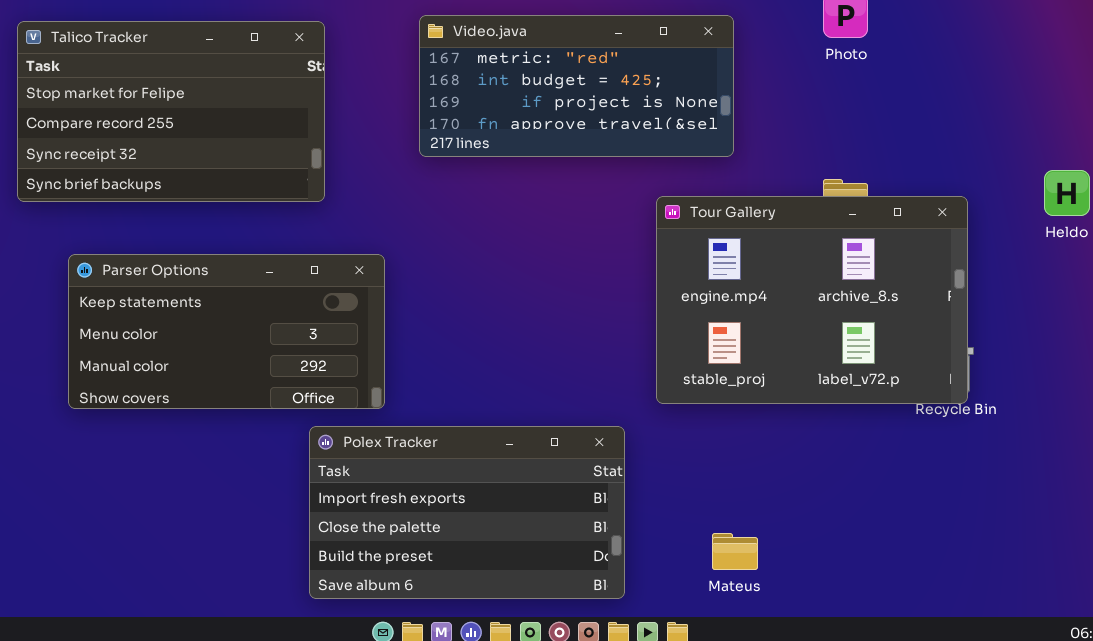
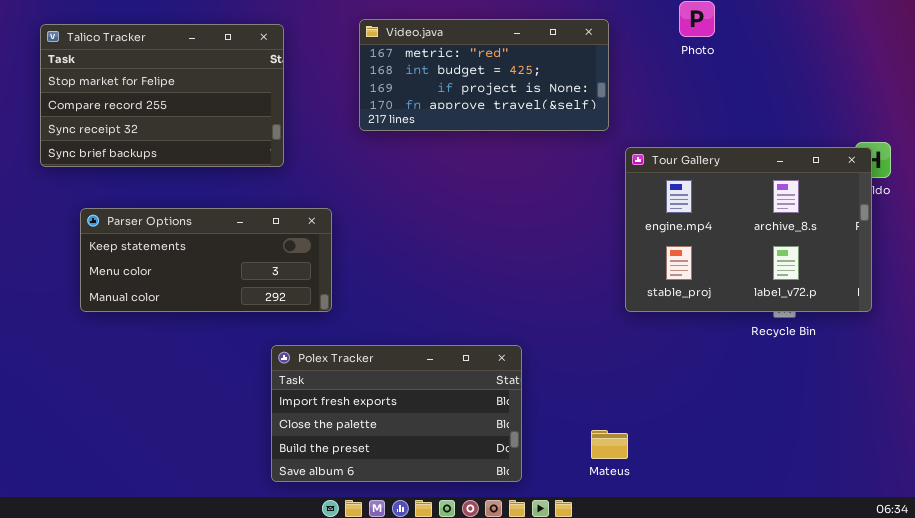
Tour Gallery: [656,196,968,404] -> [625,147,872,312], moved
Parser Options: [68,254,385,409] -> [80,208,332,312], resized

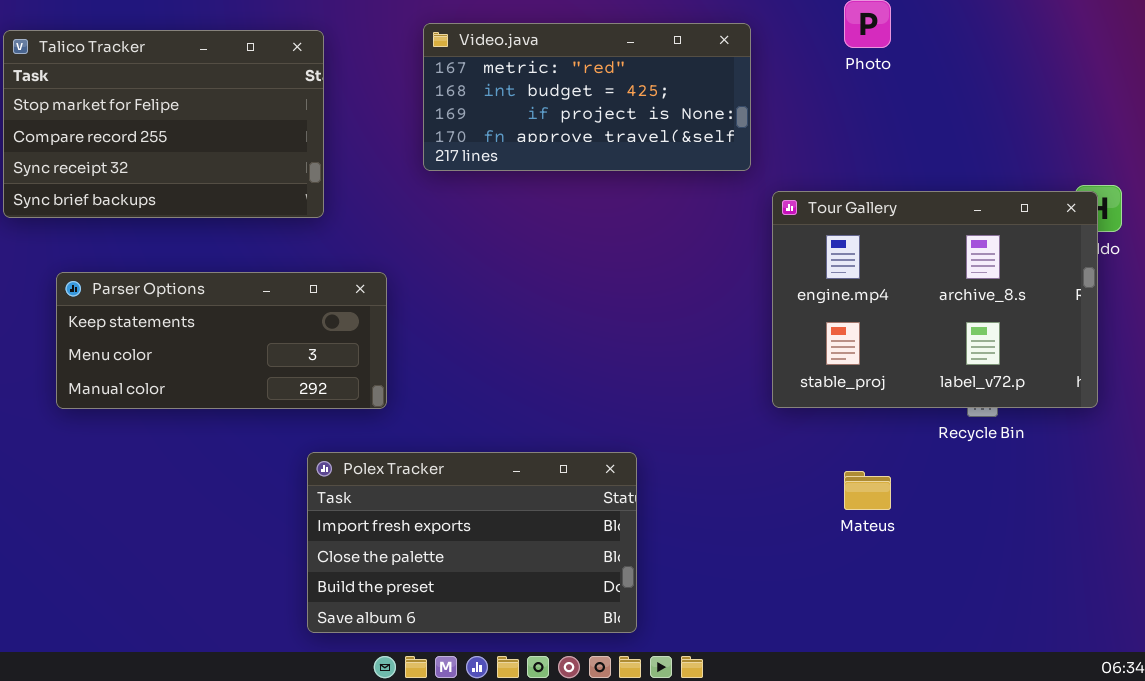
Mateus: [591,430,628,459] -> [844,471,891,510], moved

